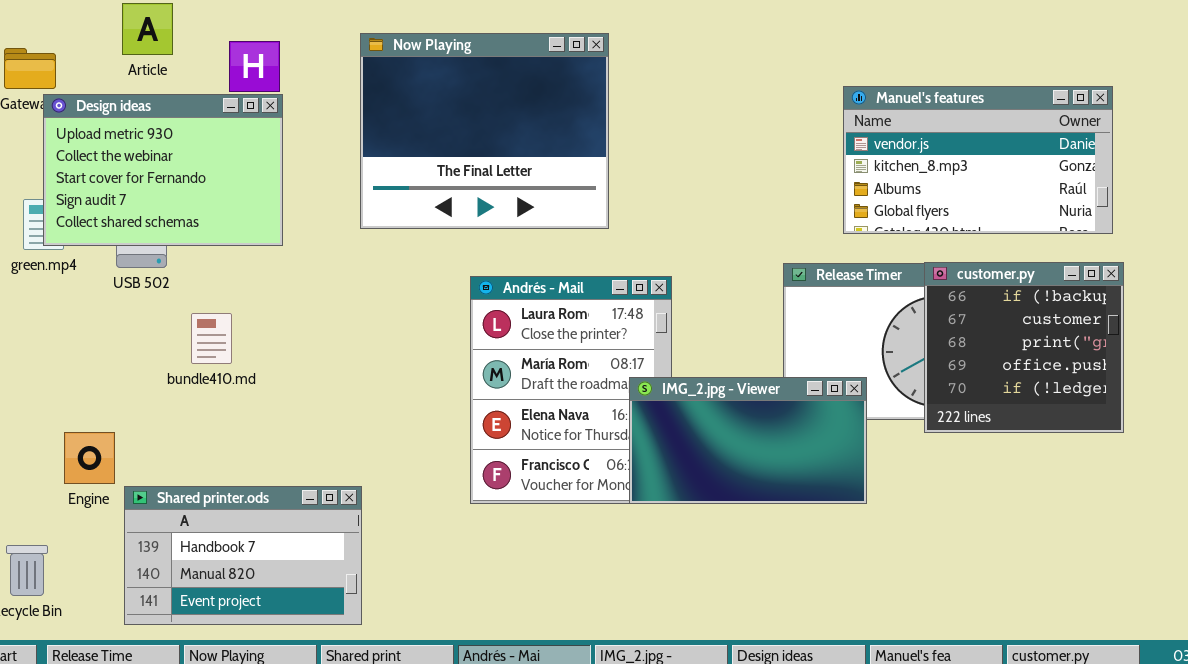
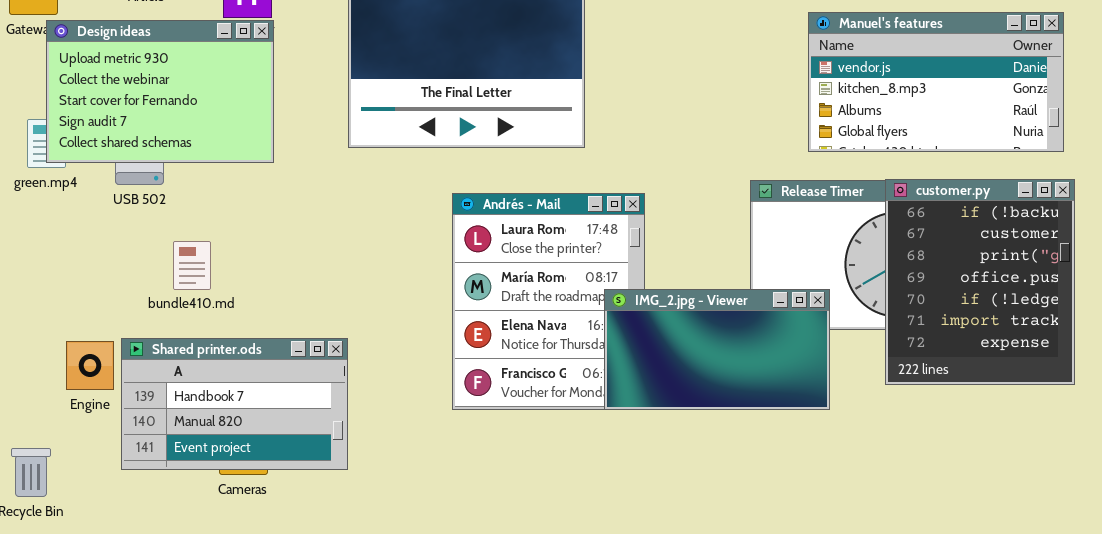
customer.py: [924,262,1124,433] -> [885,179,1075,385], resized
bundle410.md: [191,313,232,364] -> [173,241,211,290], moved
Shared printer.ods: [124,486,362,625] -> [121,338,348,470], moved

